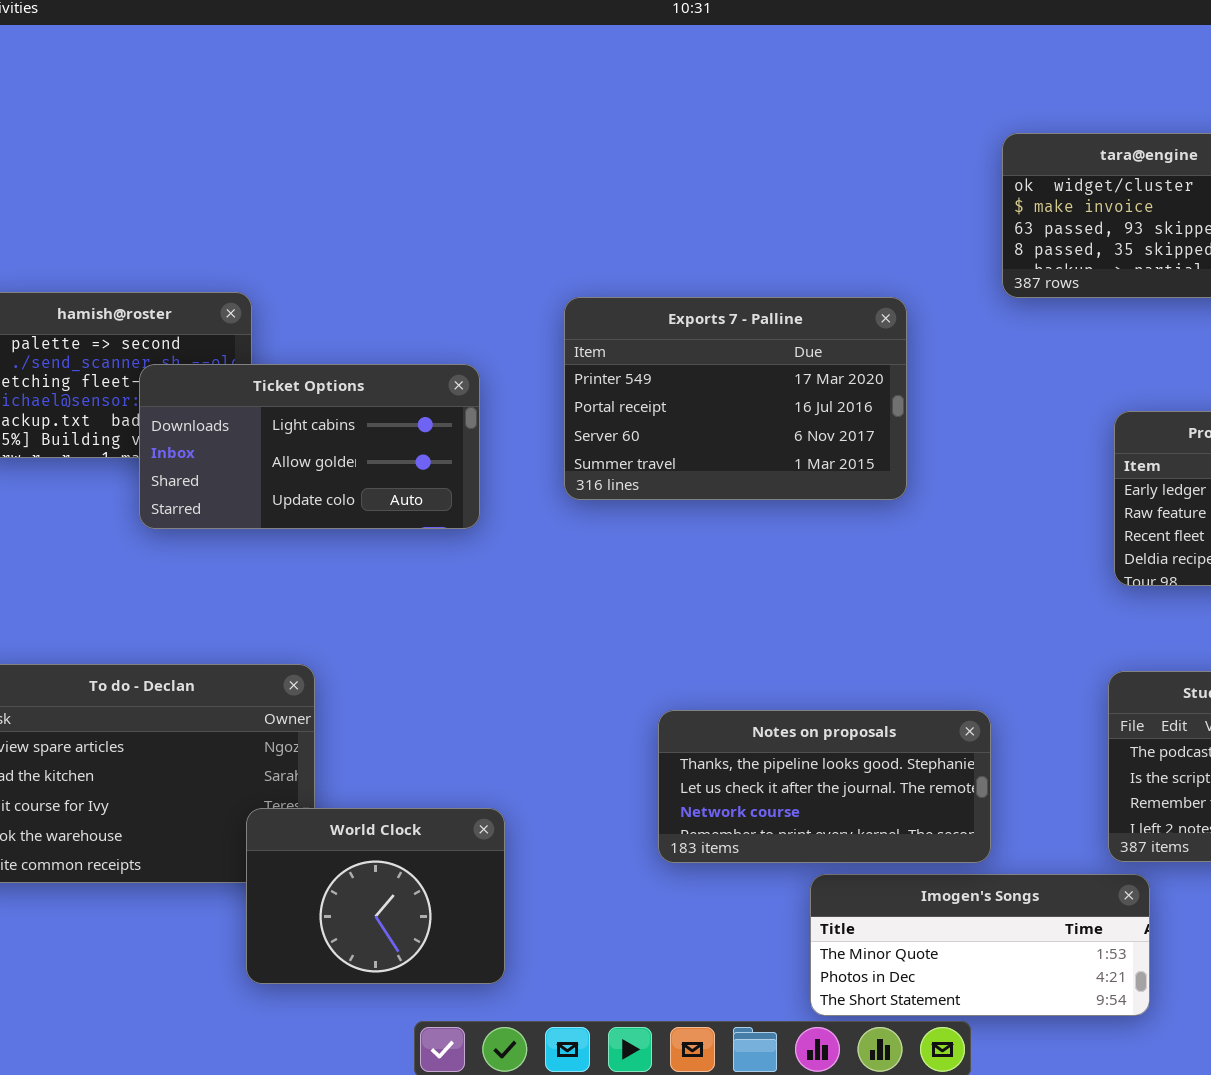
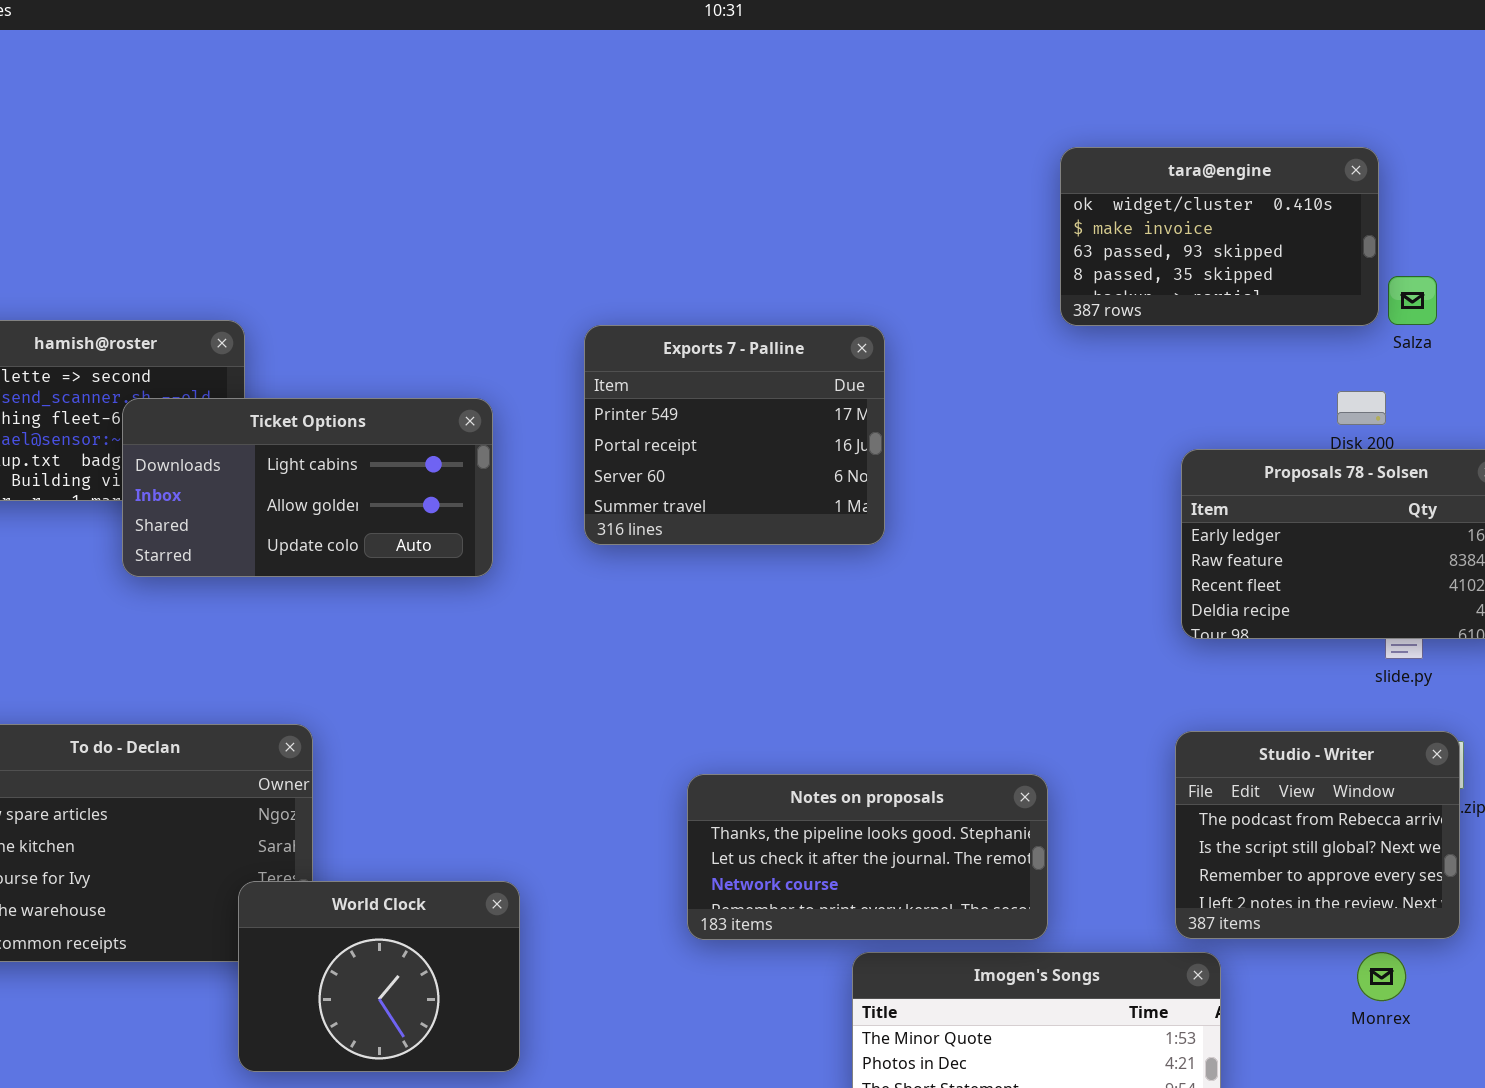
Exports 7 - Palline: [564,297,907,500] -> [584,325,885,545], resized

